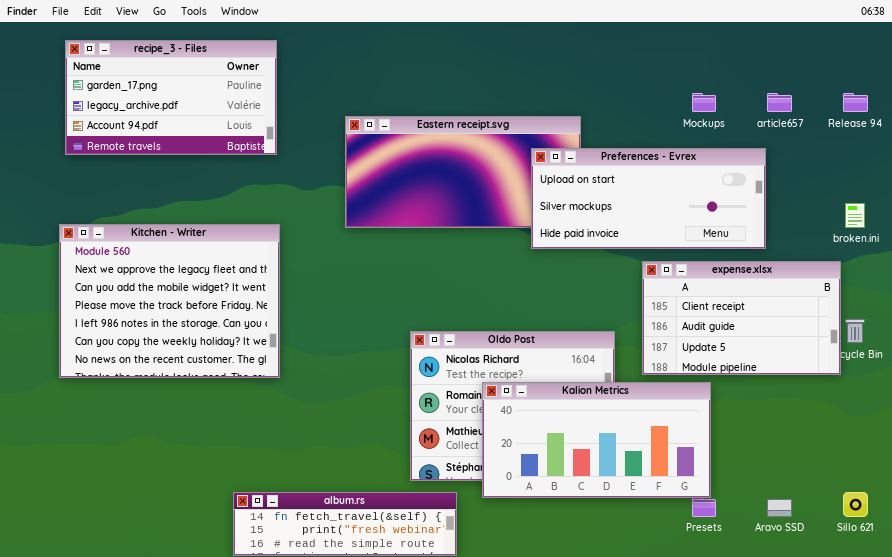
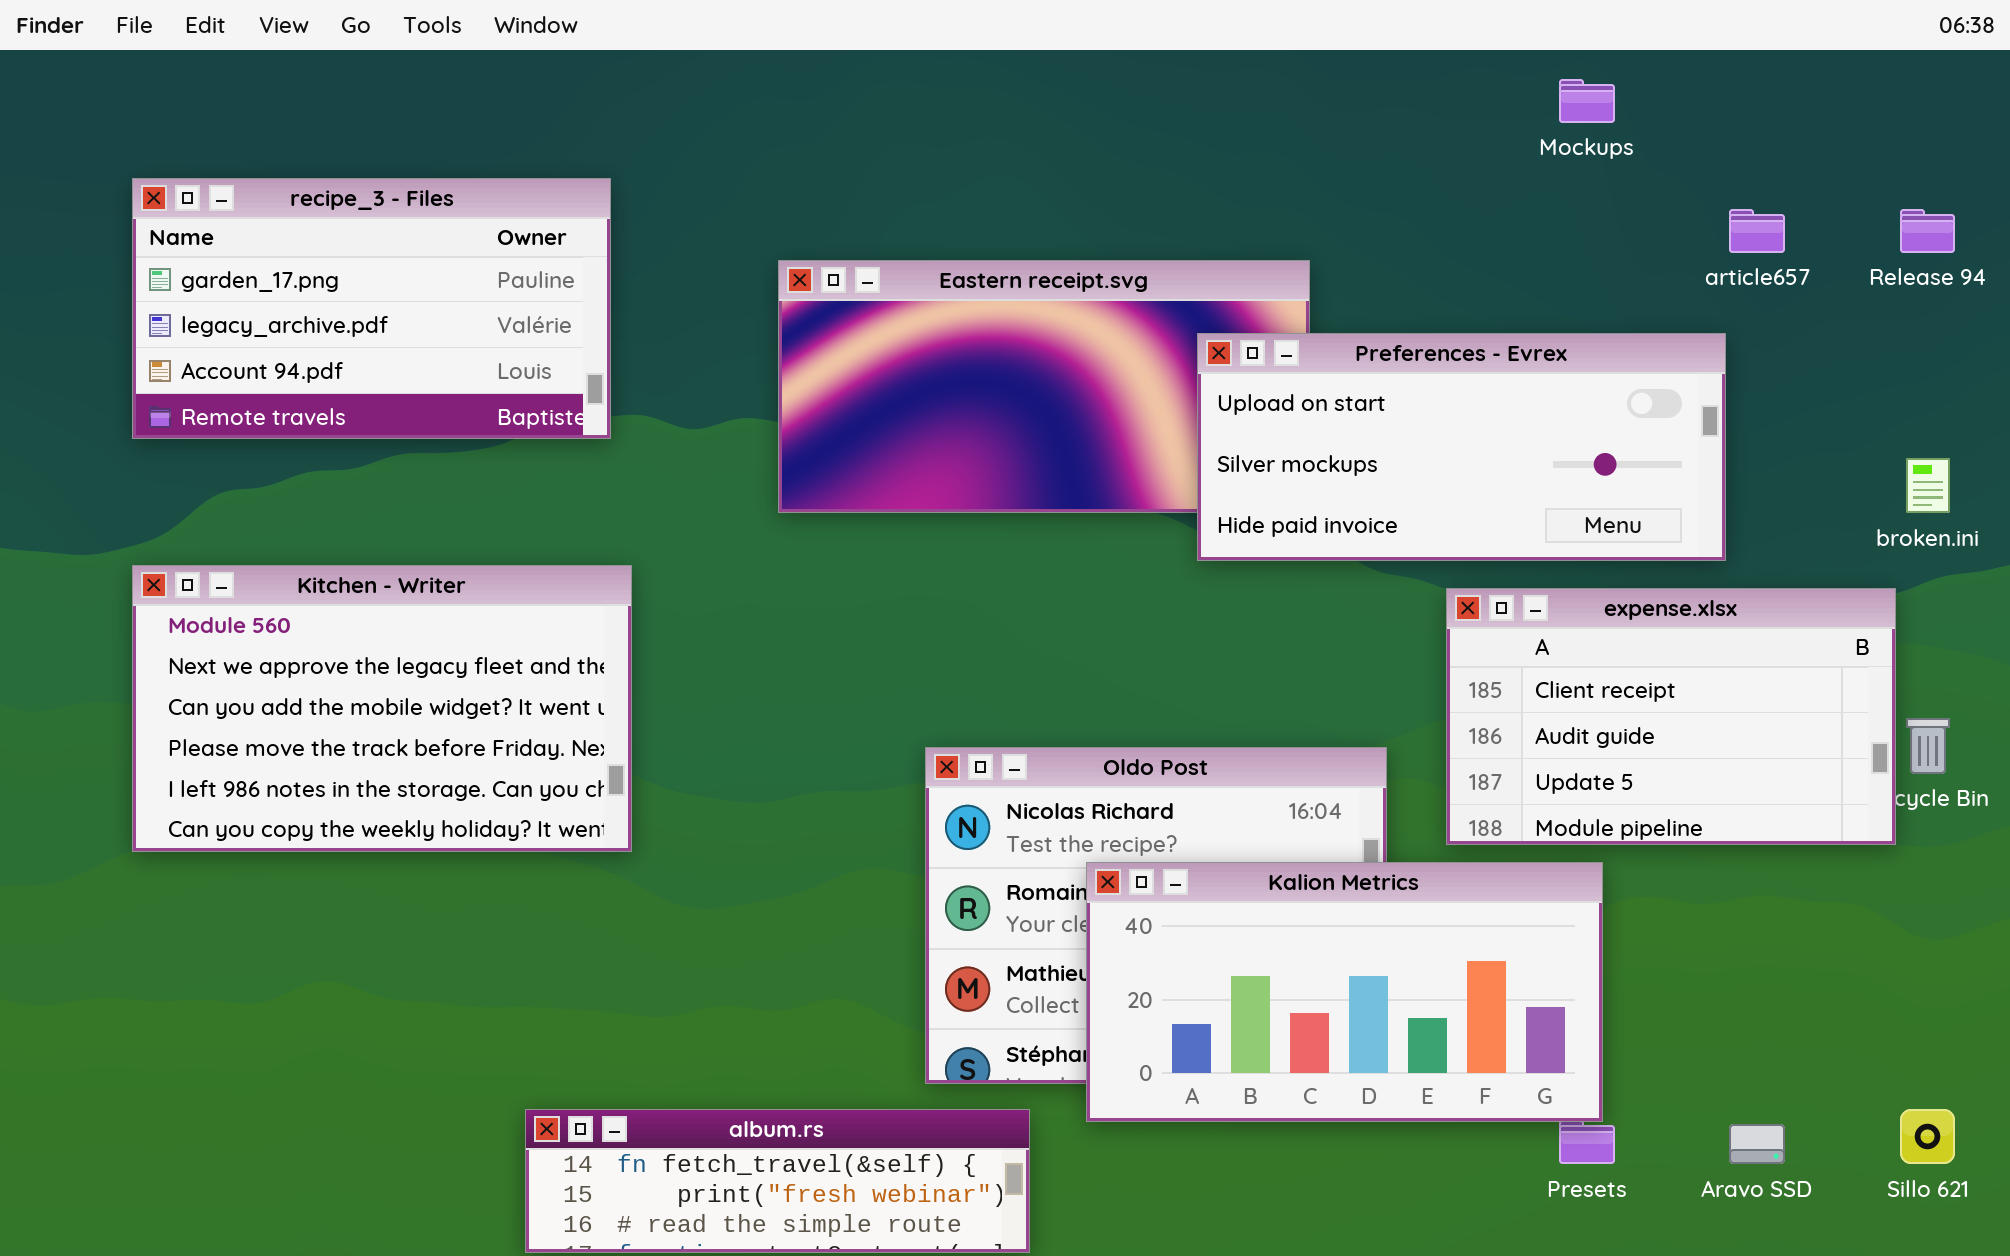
recipe_3 - Files: [65,40,277,155] -> [132,178,611,439], moved
Mockups: [692,93,716,112] -> [1559,79,1615,123], moved
Kitchen - Writer: [59,224,280,378] -> [132,565,632,852], resized

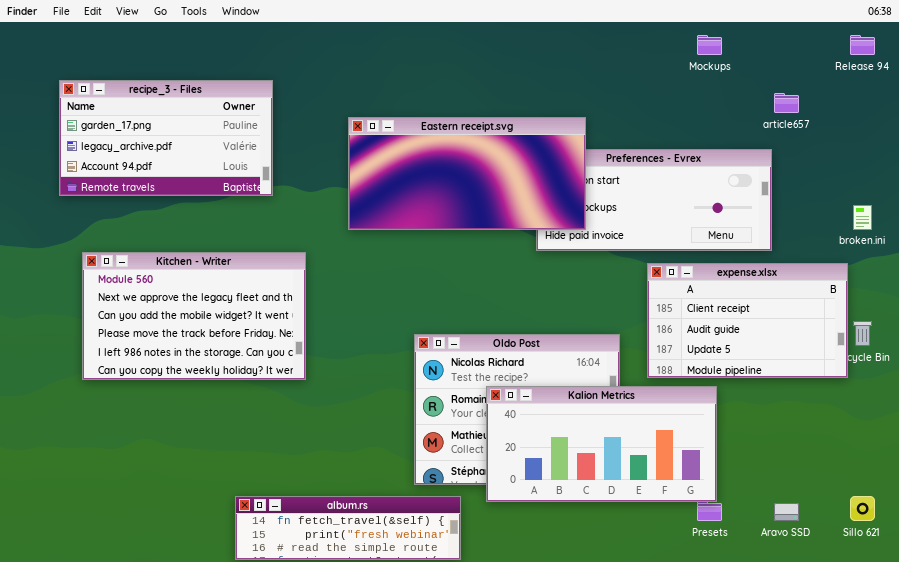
Release 94: [1900,209,1955,253] -> [850,35,875,55], moved
Eastern receipt.svg: [778,260,1310,513] -> [348,117,586,230], raised
Kitchen - Writer: [132,565,632,852] -> [82,252,306,380], moved

